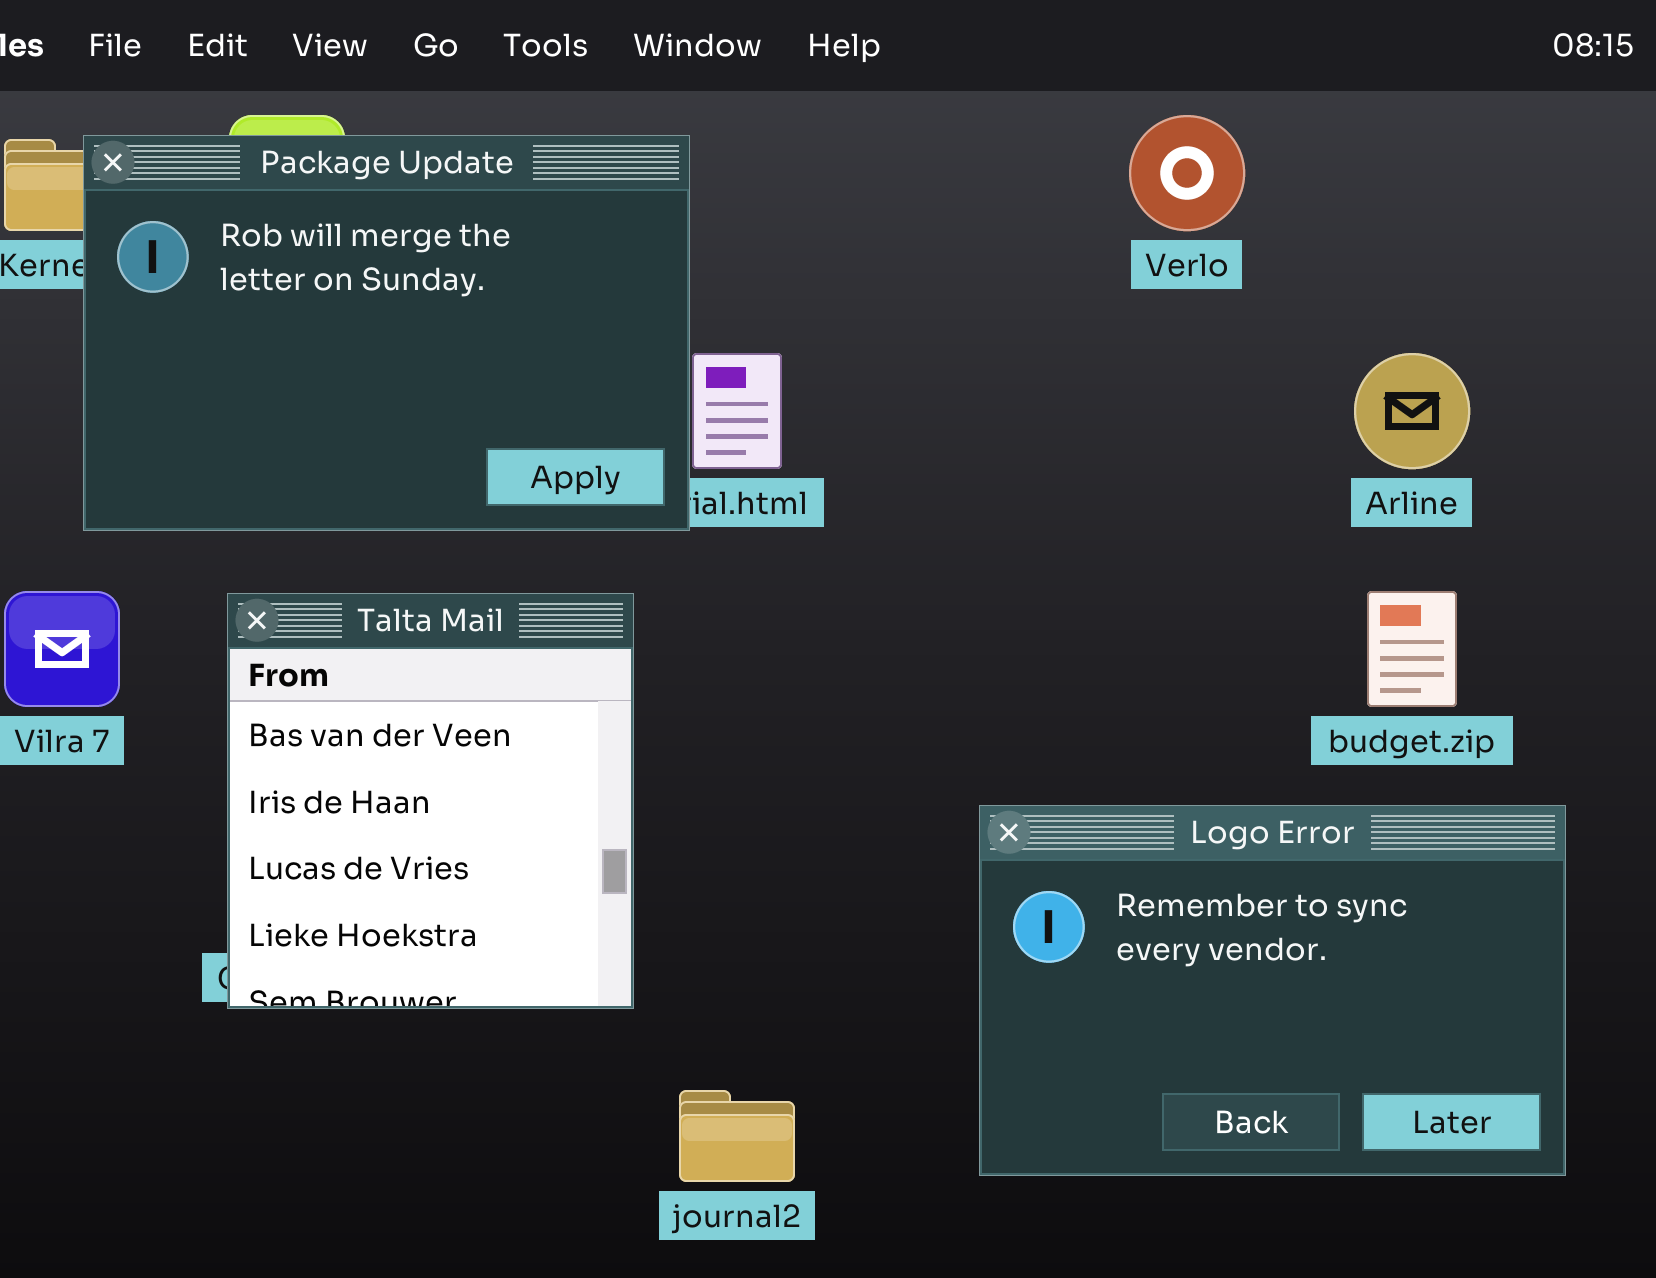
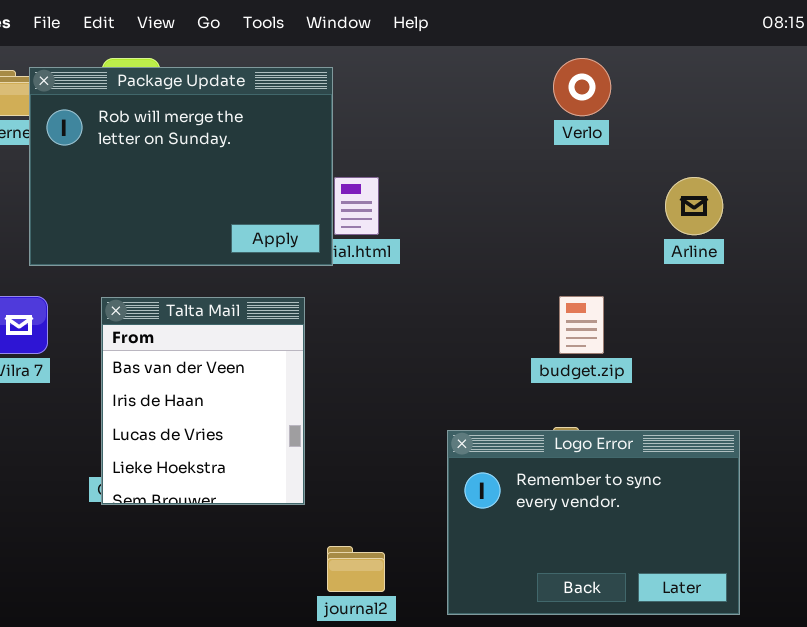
budget.zip: [1367,591,1457,707] -> [559,296,604,354], moved
Logo Error: [979,805,1566,1176] -> [447,430,740,615], moved

